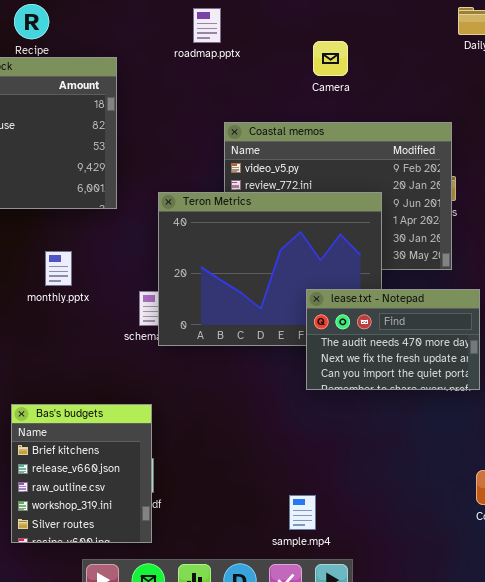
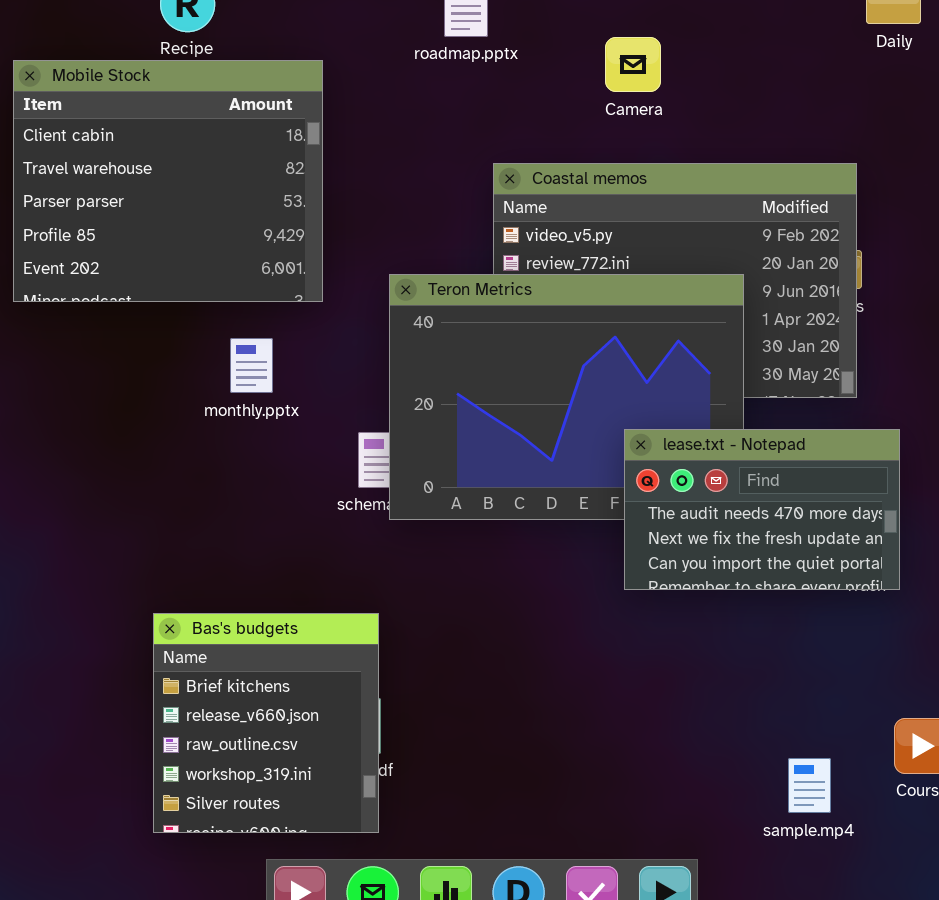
Camera: [313,41,348,76] -> [605,37,661,92], moved
monthly.pptx: [45,251,72,286] -> [230,338,273,393], moved
sample.mp4: [289,495,316,530] -> [788,758,831,813], moved

